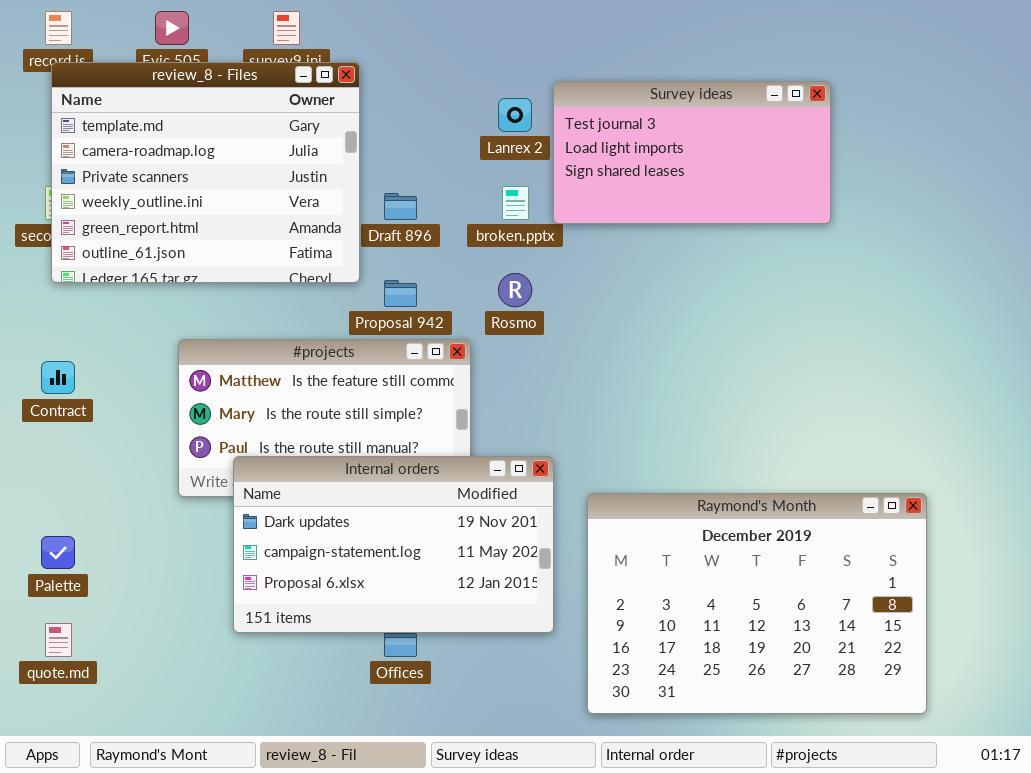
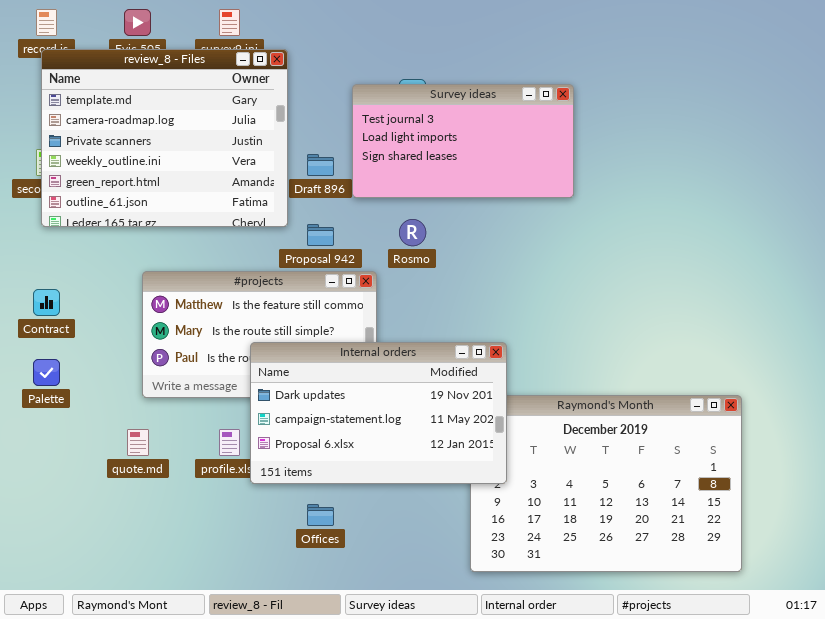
Survey ideas: [553,81,831,224] -> [352,84,574,198], moved
Internal orders: [233,456,554,633] -> [250,342,507,484], moved
Palette: [41,536,75,569] -> [33,359,60,386], moved
quote.md: [45,623,72,657] -> [127,429,149,456], moved

